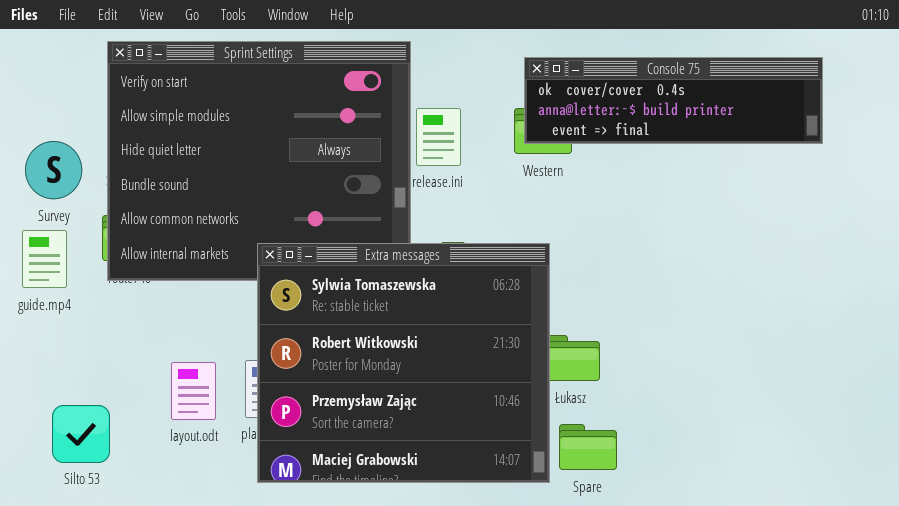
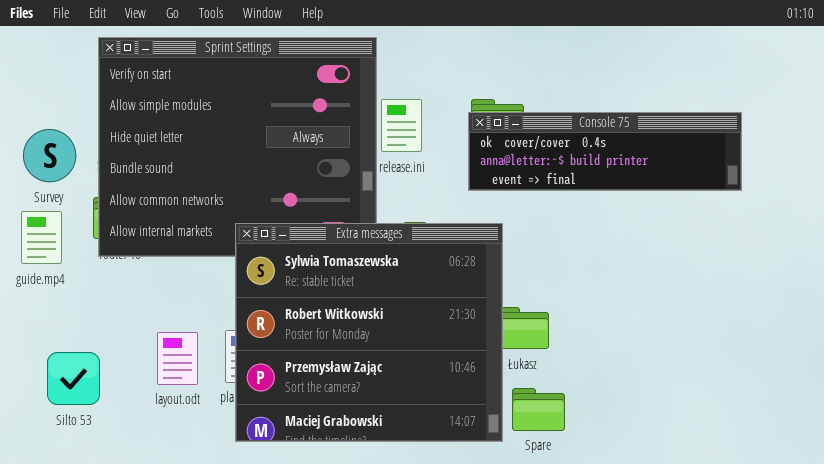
Console 75: [524,57,823,144] -> [468,112,742,191], moved
Silto 53: [52,405,110,463] -> [47,352,100,405], moved

